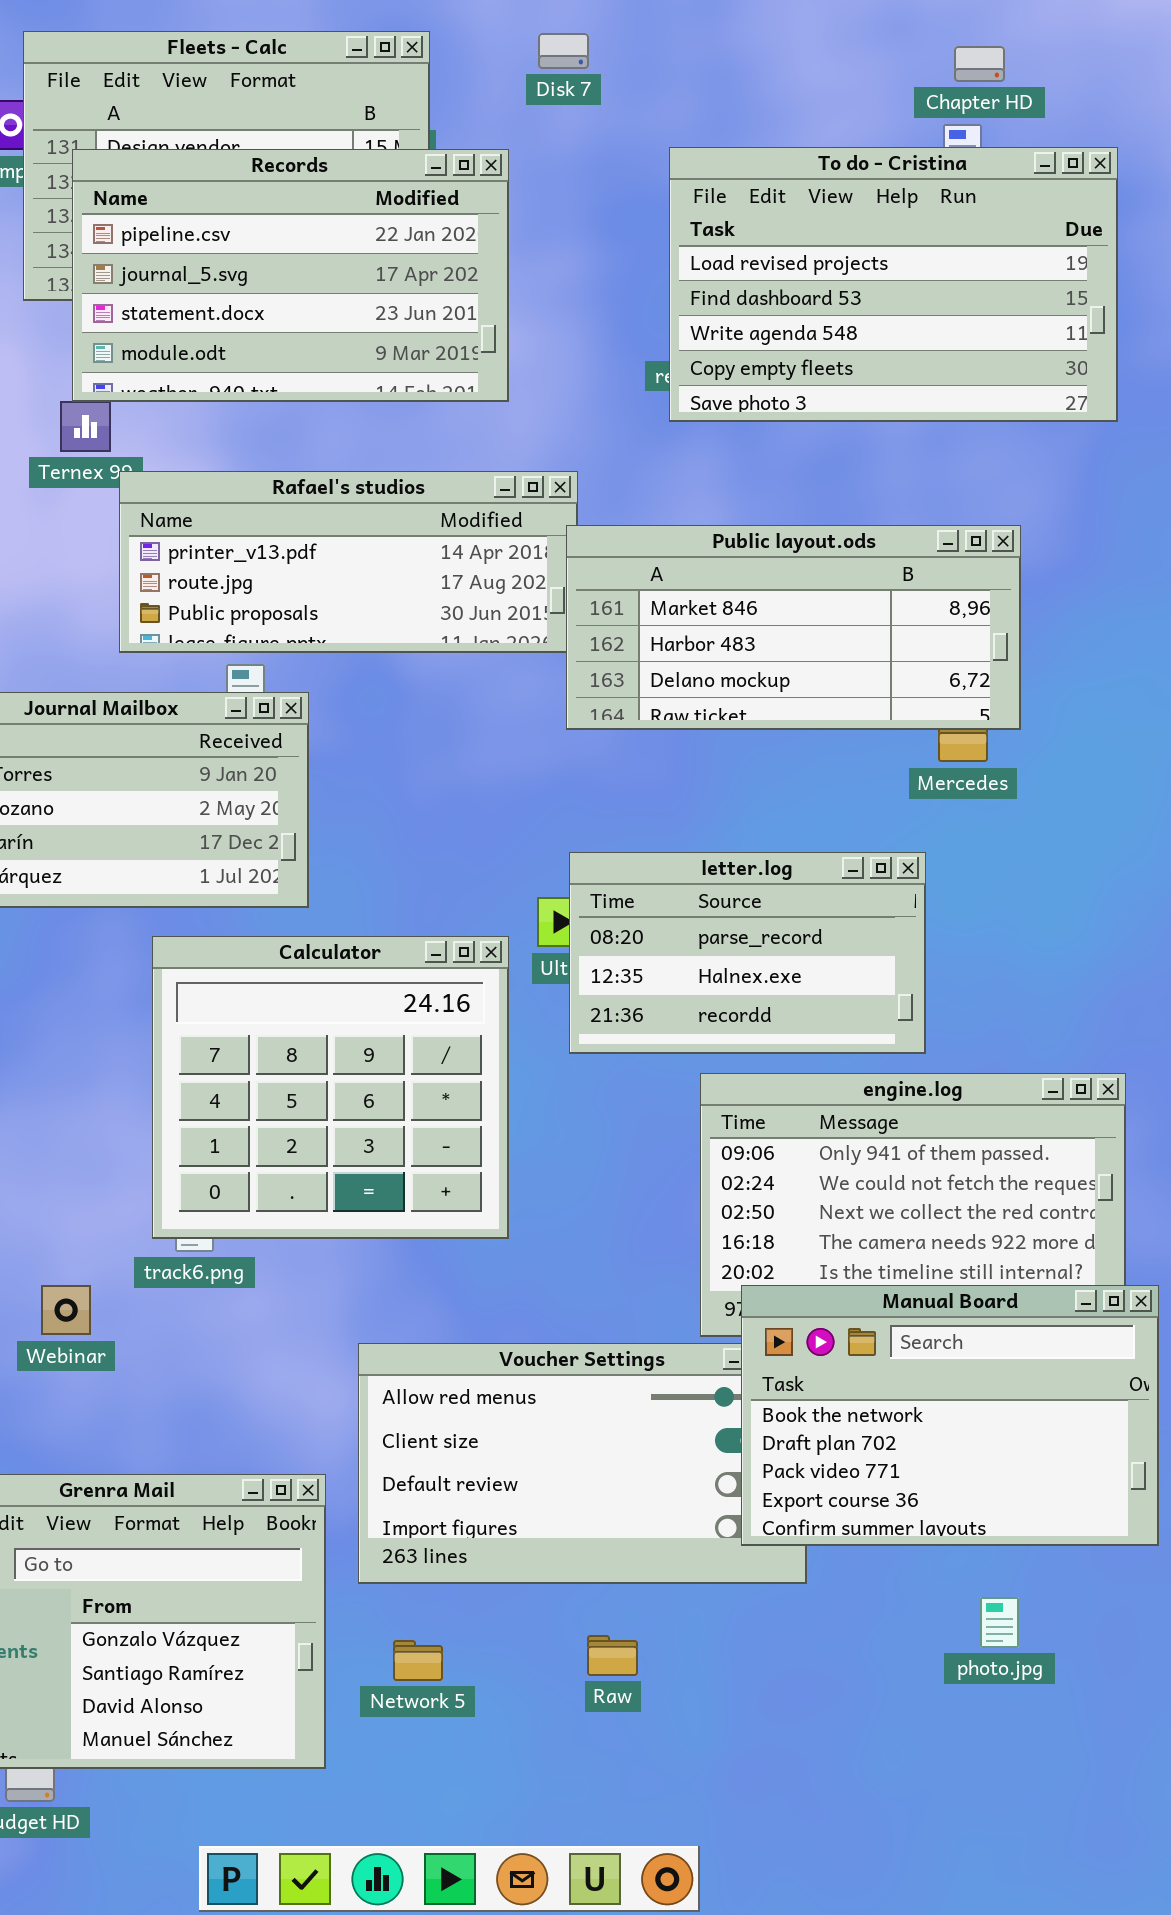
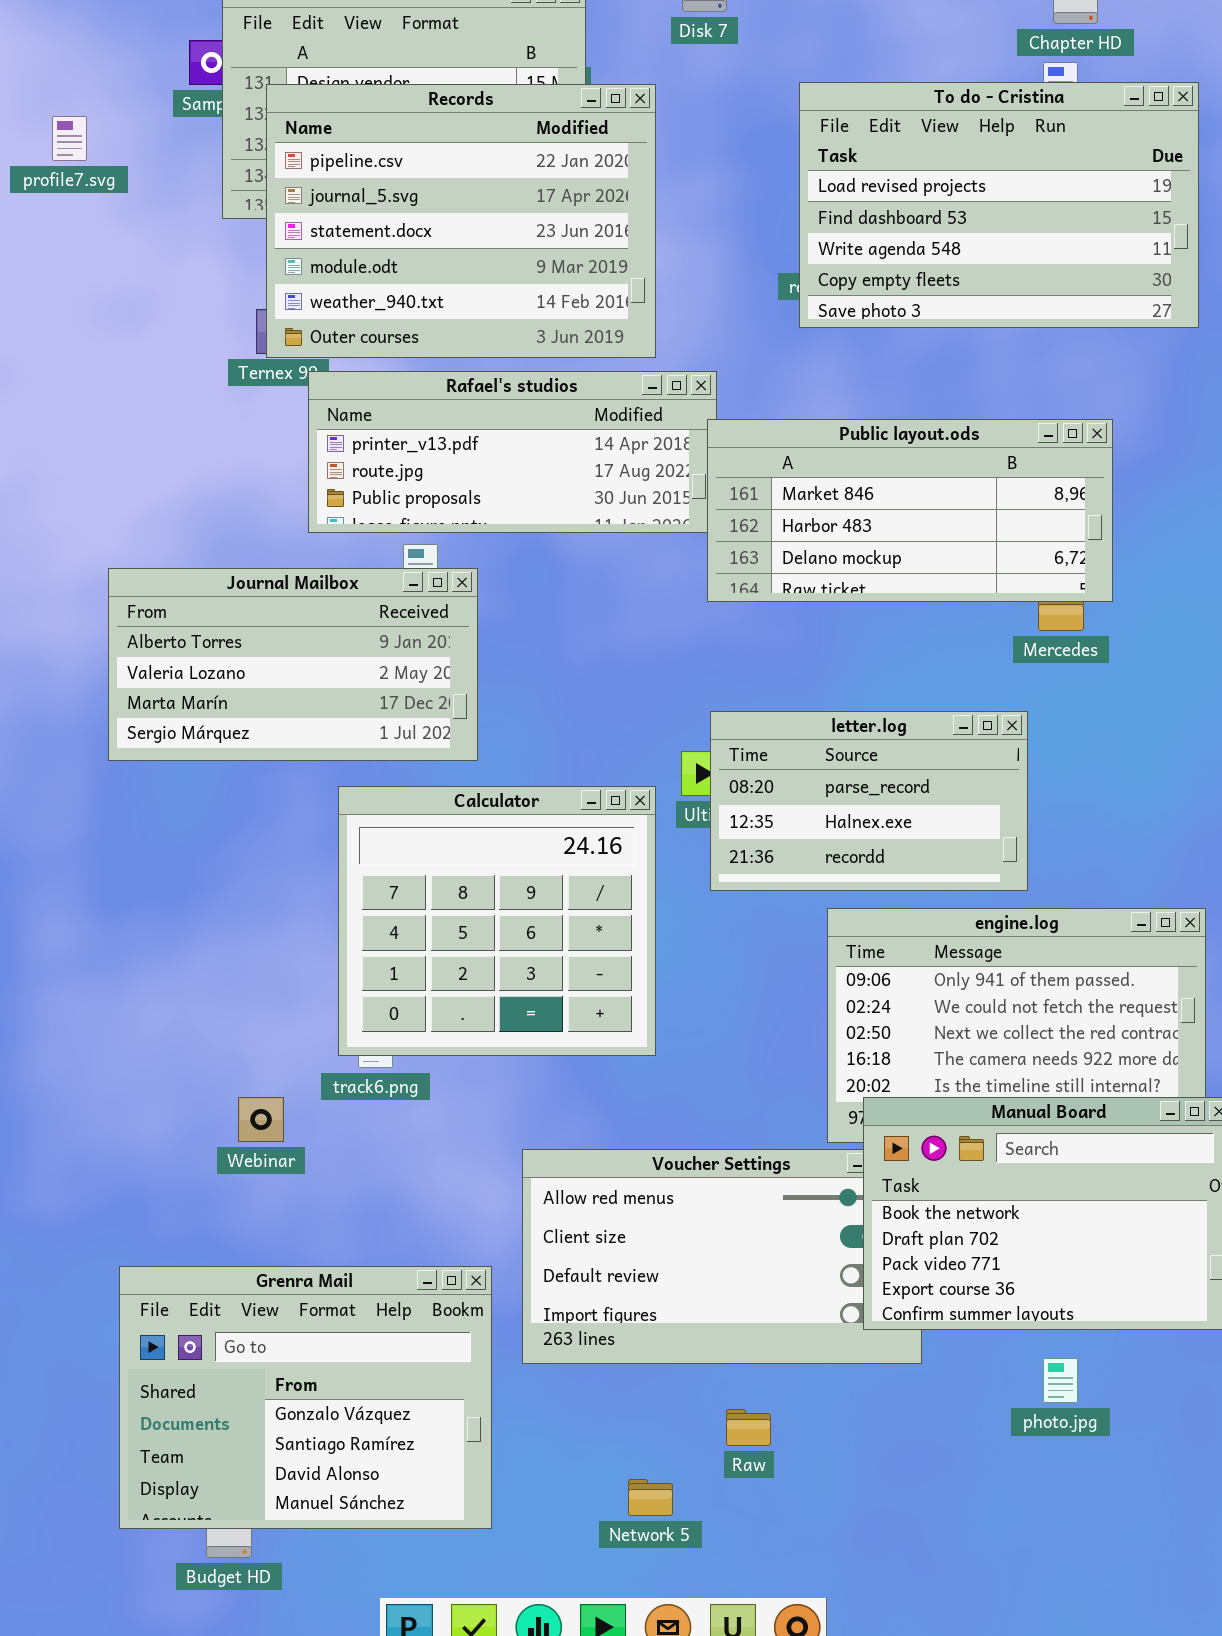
Records: [72,149,509,402] -> [266,84,656,358], resized
photo.jpg: [980,1597,1019,1648] -> [1043,1358,1078,1403], moved
Network 5: [393,1640,443,1681] -> [628,1479,673,1516], moved

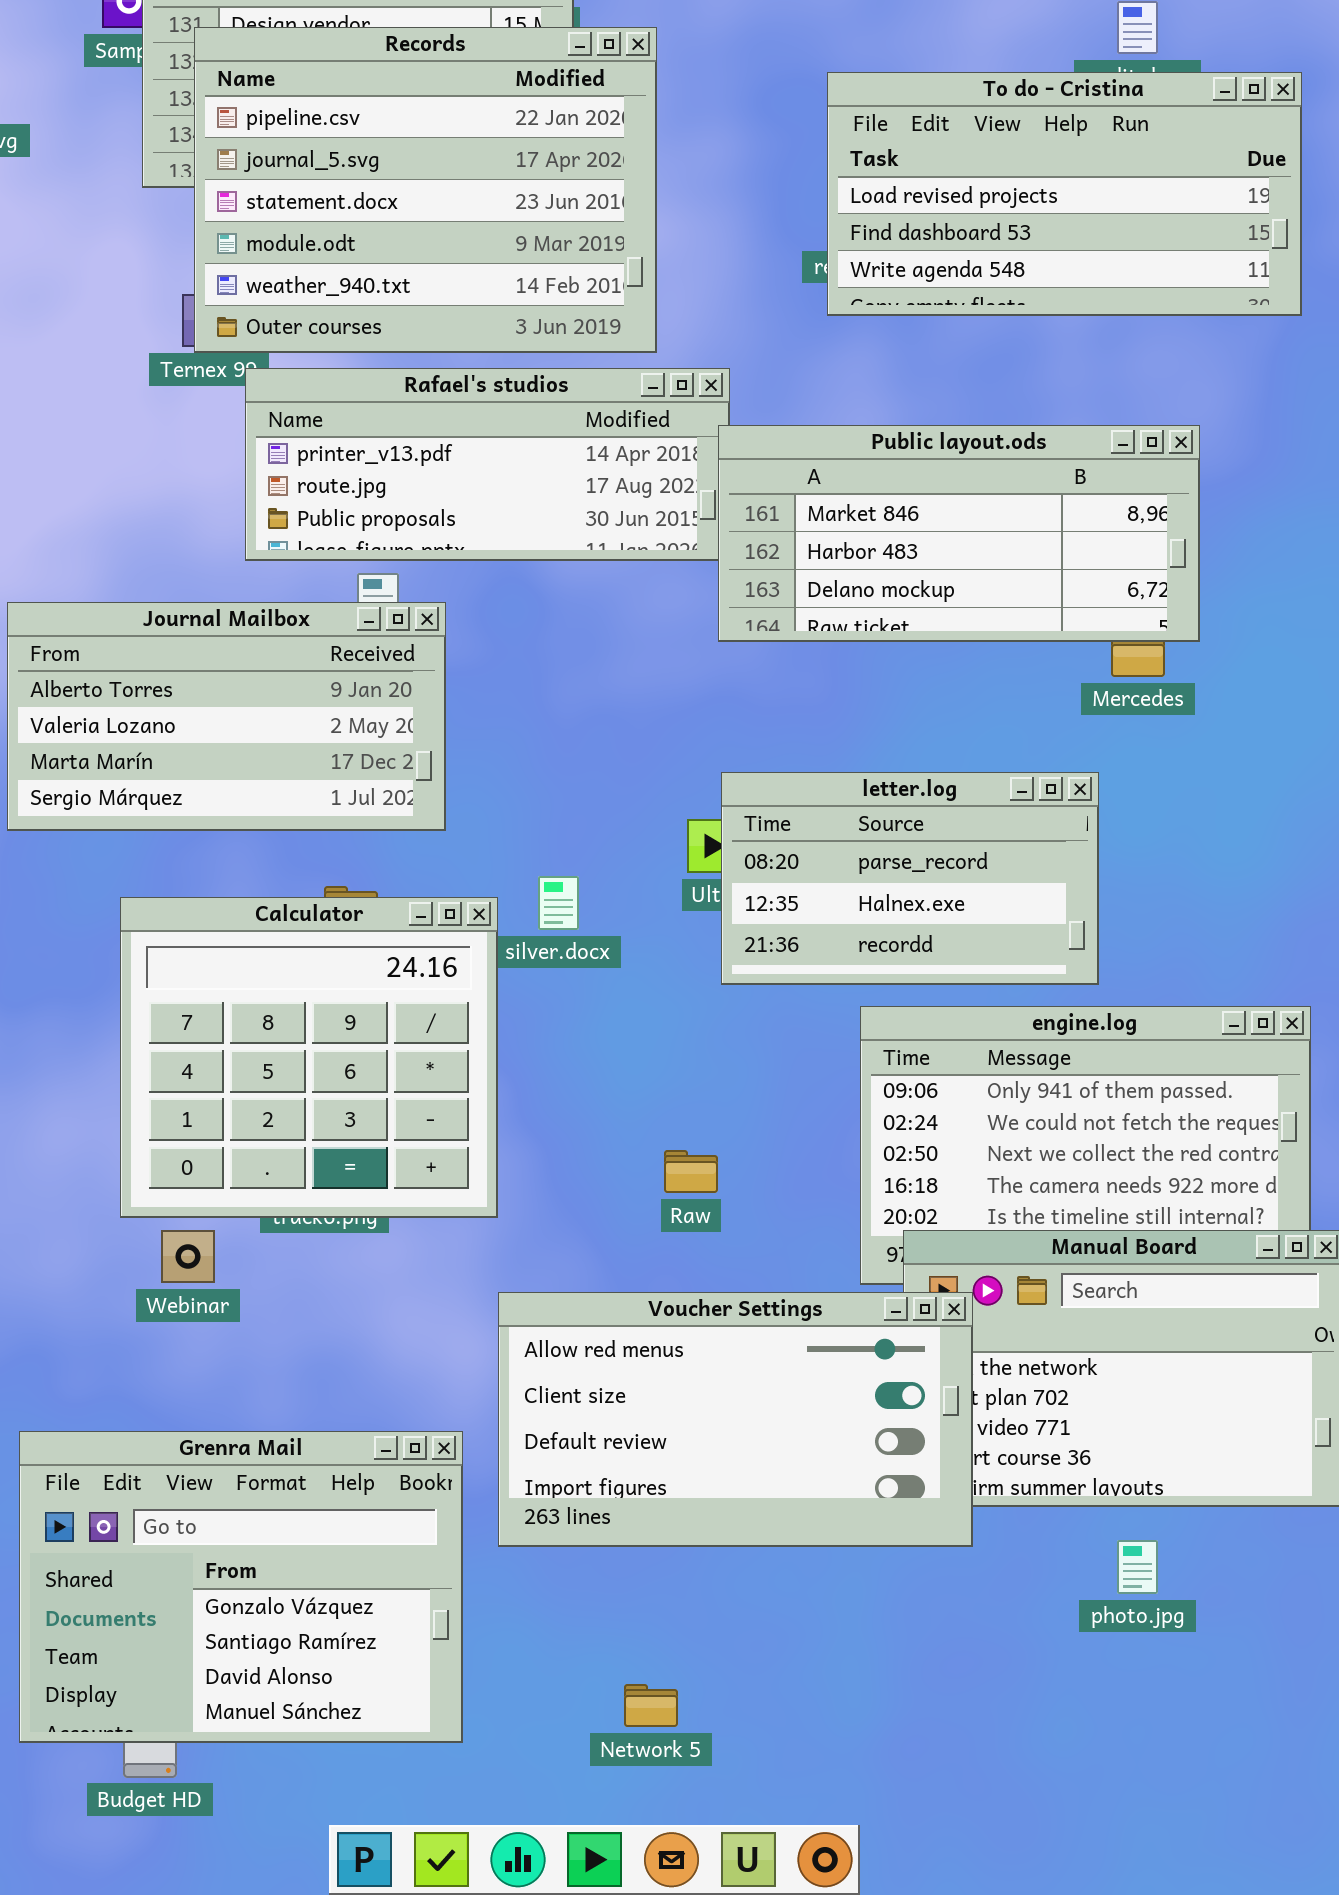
To do - Cristina: [799,82,1199,328] -> [827,72,1302,316], resized
Calculator: [338,786,656,1056] -> [120,897,498,1218], moved
Voucher Settings: [522,1149,922,1364] -> [498,1292,973,1547], raised
Raw: [726,1409,771,1446] -> [664,1150,718,1193], moved

